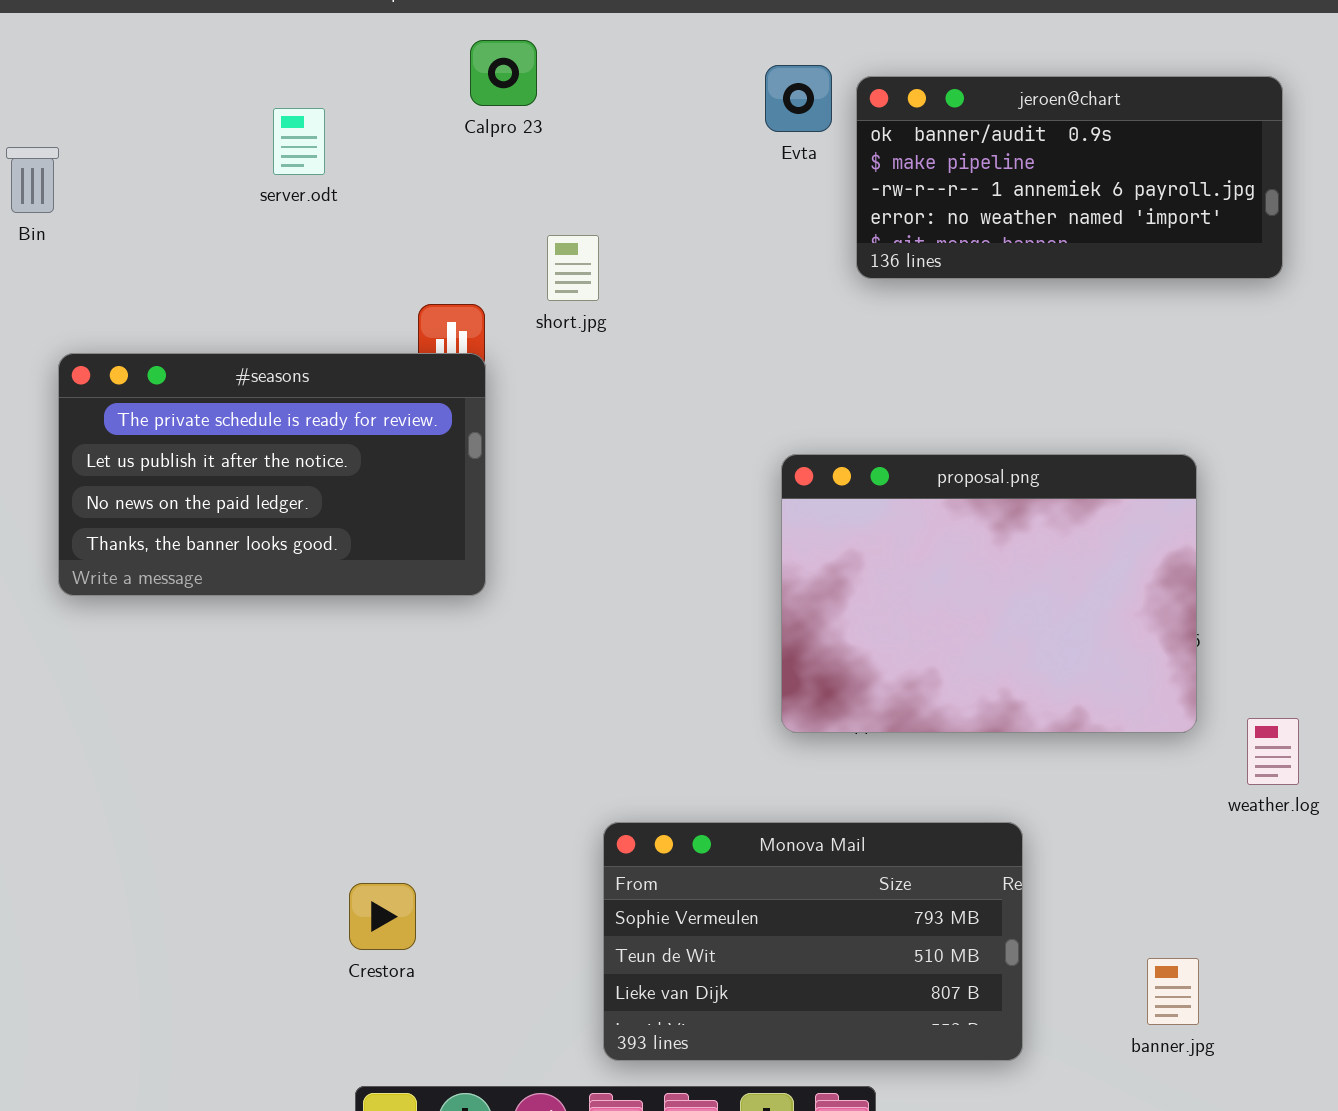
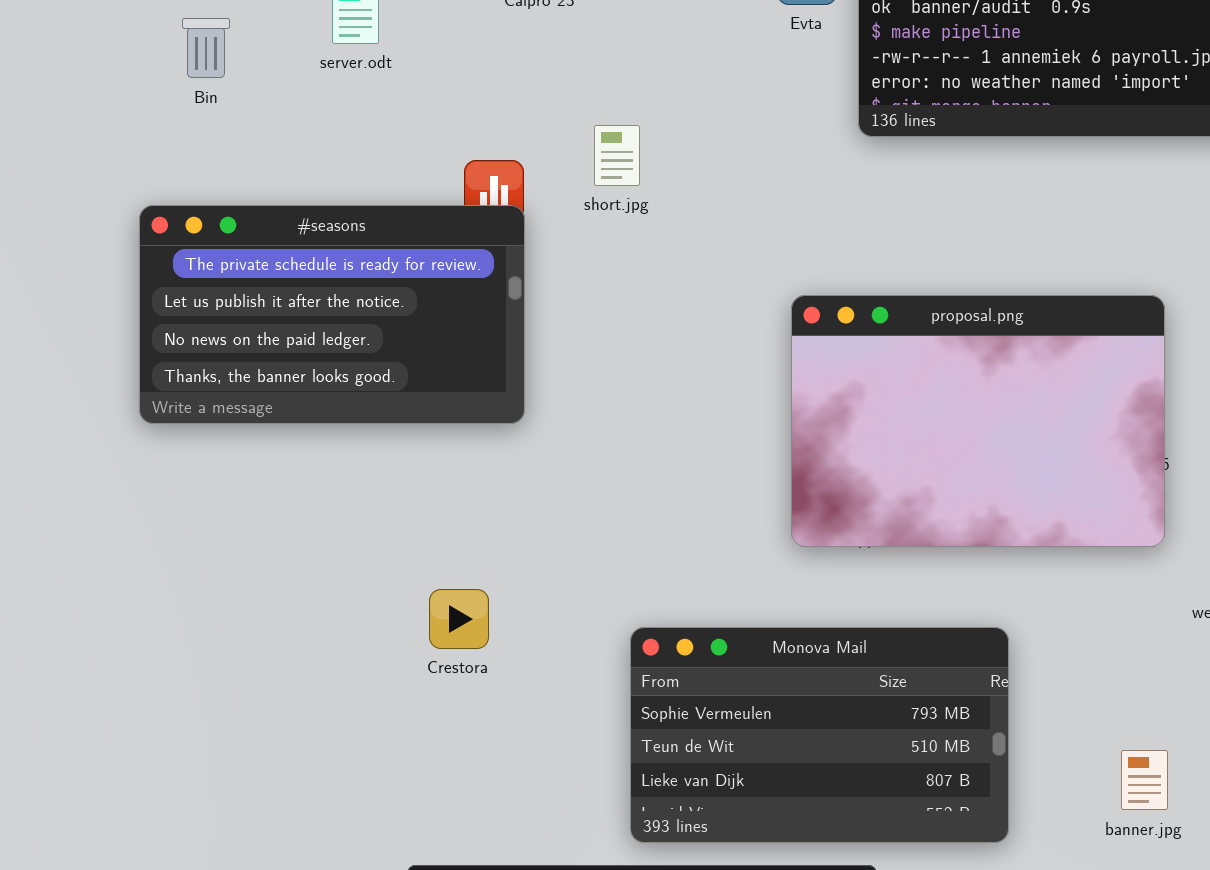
Bin: [6,147,59,213] -> [182,18,230,78], moved
short.jpg: [547,235,599,301] -> [594,125,640,186], moved
Crestora: [349,883,416,950] -> [429,589,489,649], moved

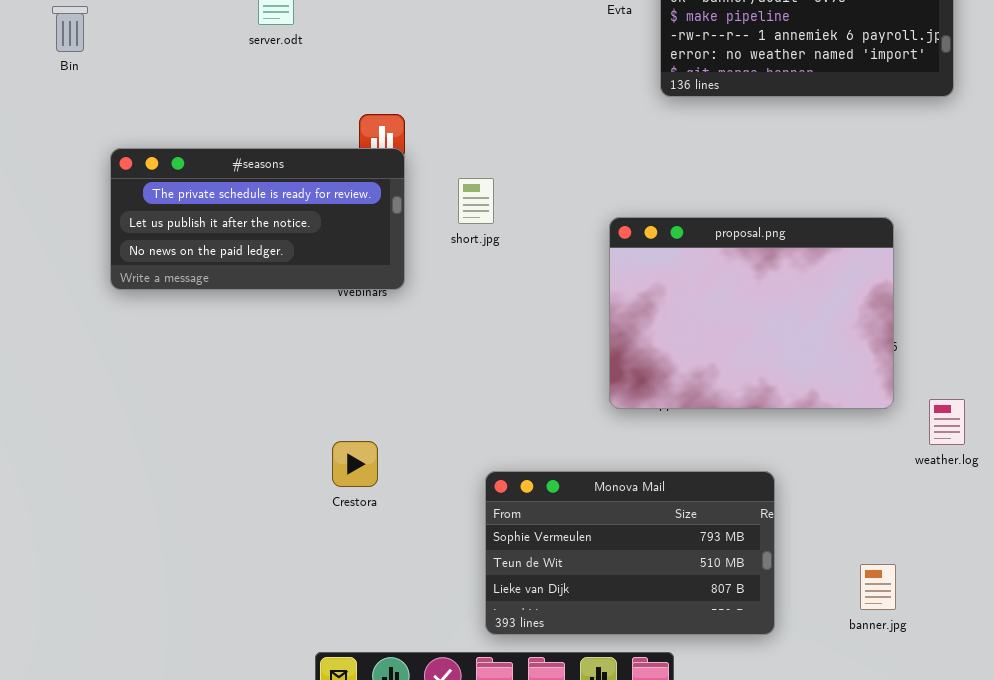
Bin: [182,18,230,78] -> [52,6,88,52], moved
short.jpg: [594,125,640,186] -> [458,178,494,224], moved
#seasons: [139,205,525,424] -> [110,148,405,290], resized

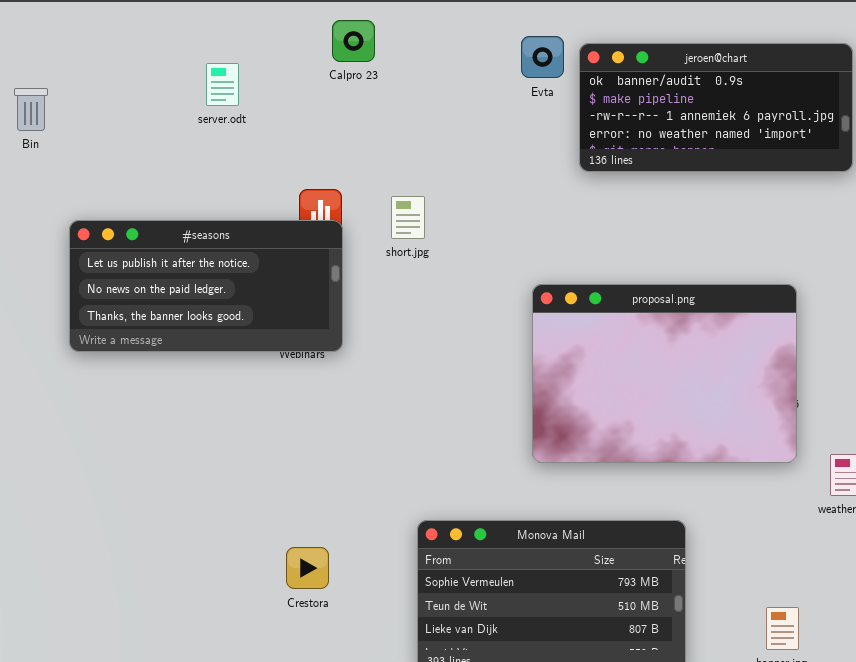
#seasons: [110,148,405,290] -> [69,220,343,352], scrolled down 1 row
short.jpg: [458,178,494,224] -> [391,196,425,239], moved
Crestora: [332,441,378,487] -> [286,547,329,589], moved

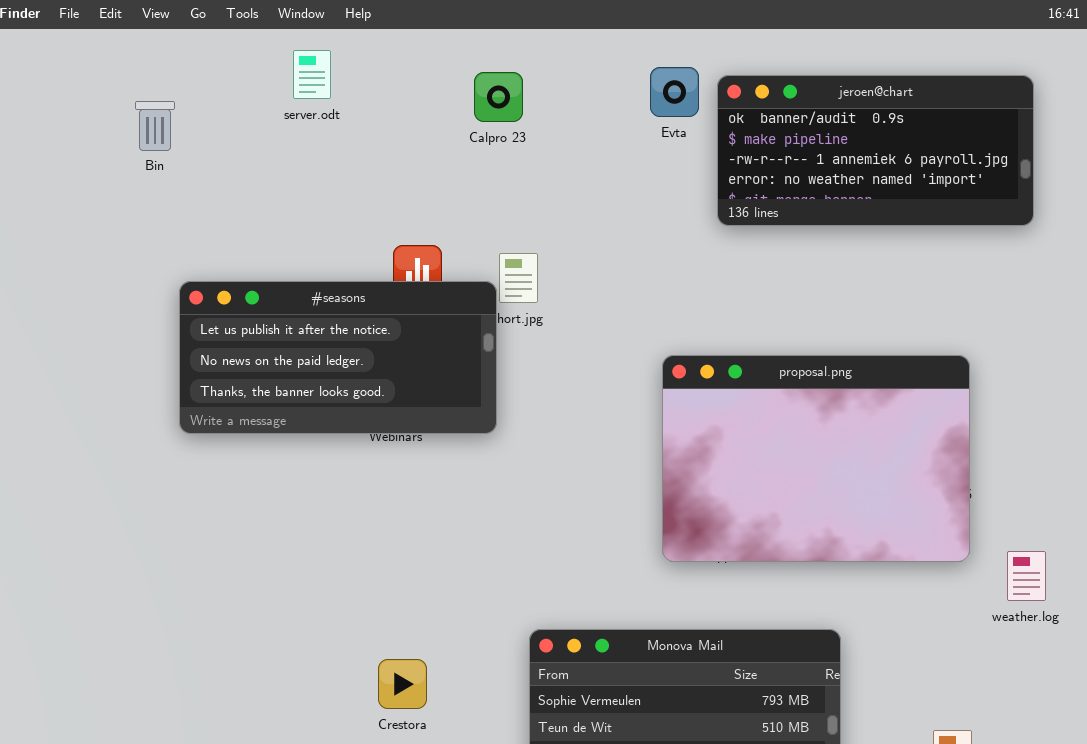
Calpro 23: [332,20,375,62] -> [474,72,523,122], moved
server.odt: [206,63,239,106] -> [293,50,331,99], moved
Bin: [14,88,48,131] -> [135,101,175,151], moved
#seasons: [69,220,343,352] -> [179,281,497,434], moved

